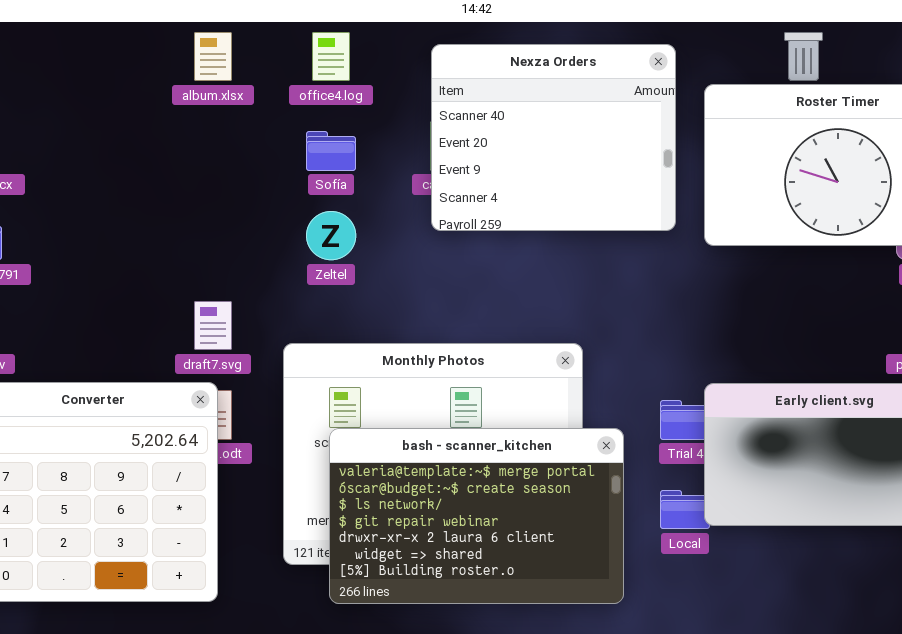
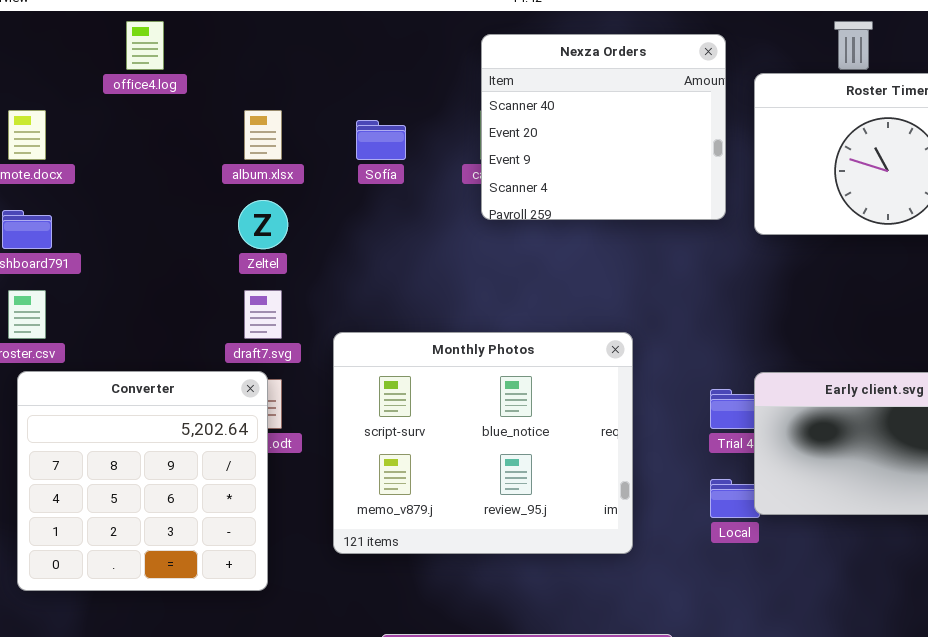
album.xlsx: [194,32,232,81] -> [244,110,282,160], moved
office4.log: [312,32,350,81] -> [126,21,164,70], moved
Zeltel: [306,211,356,260] -> [238,200,288,249], moved
bash - scanner_kitchen: [329,428,624,604] -> none, closed

